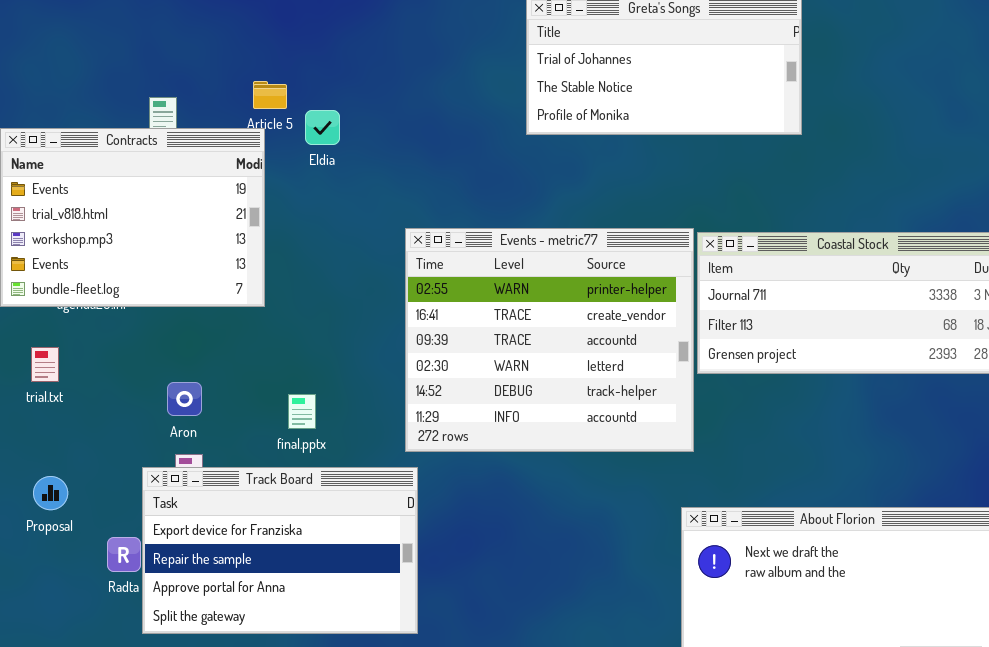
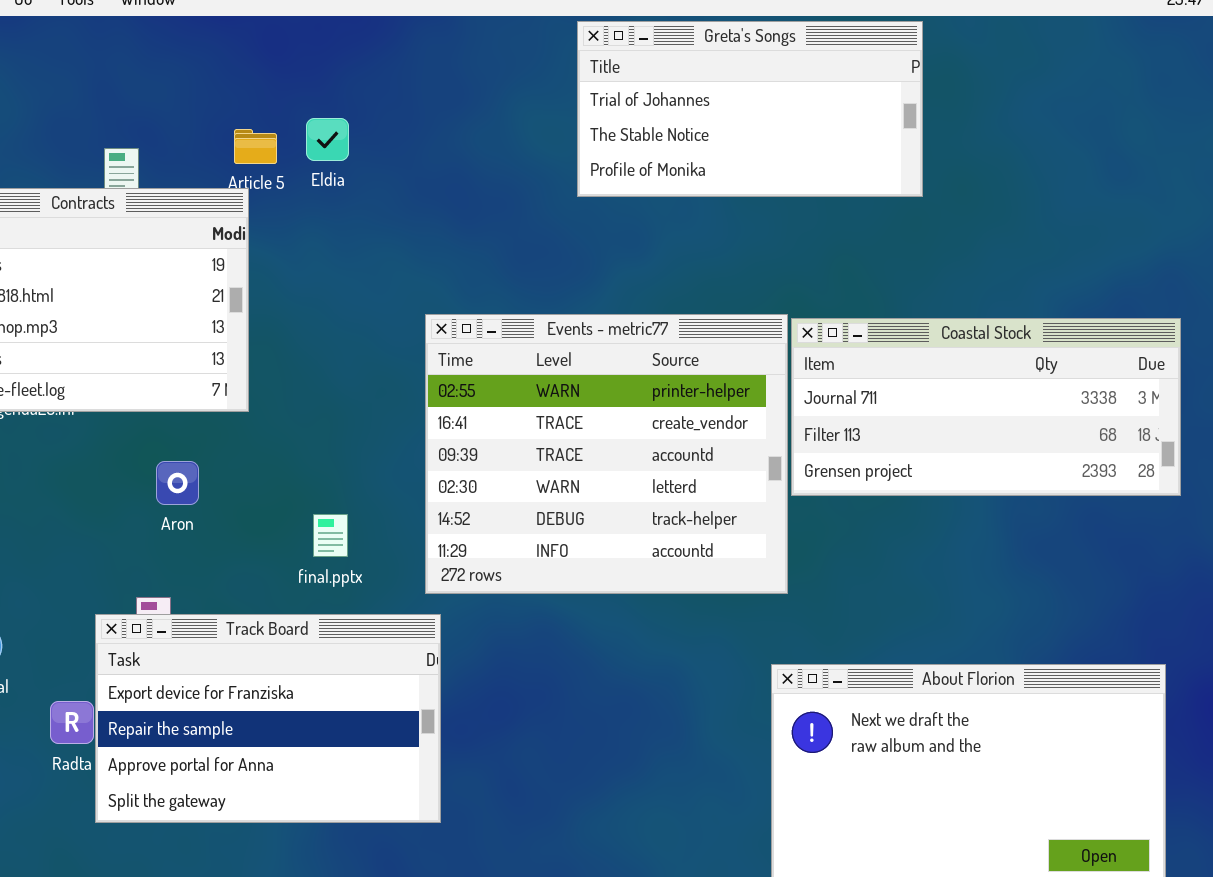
Eldia: [305,110,340,145] -> [306,118,349,161], moved
Aron: [167,382,202,416] -> [156,461,199,505], moved
final.pptx: [288,394,316,429] -> [313,514,348,557], moved

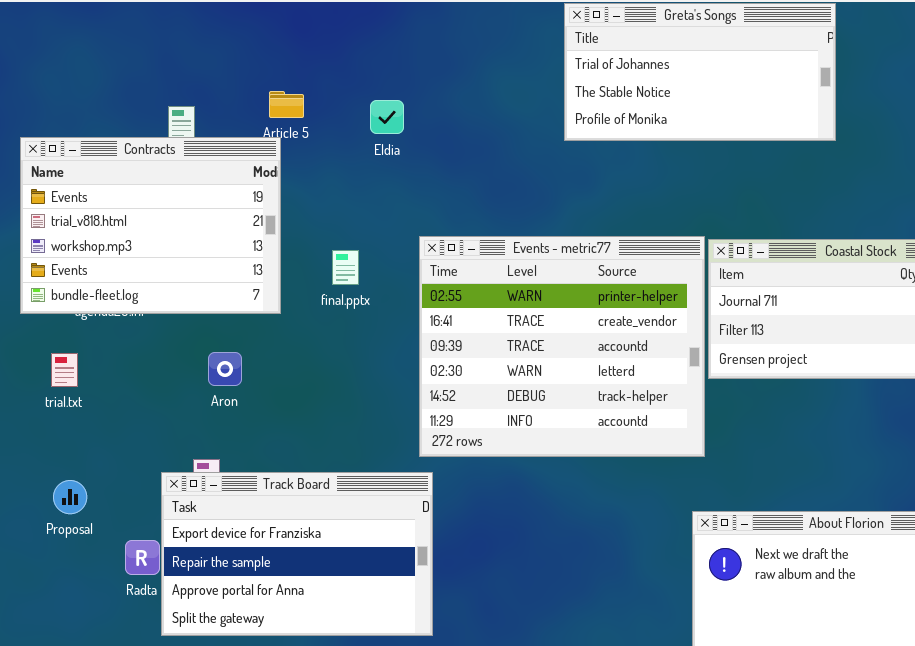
Greta's Songs: [577,21,923,197] -> [564,3,836,141], moved
Eldia: [306,118,349,161] -> [370,100,404,134], moved
final.pptx: [313,514,348,557] -> [332,250,359,285], moved

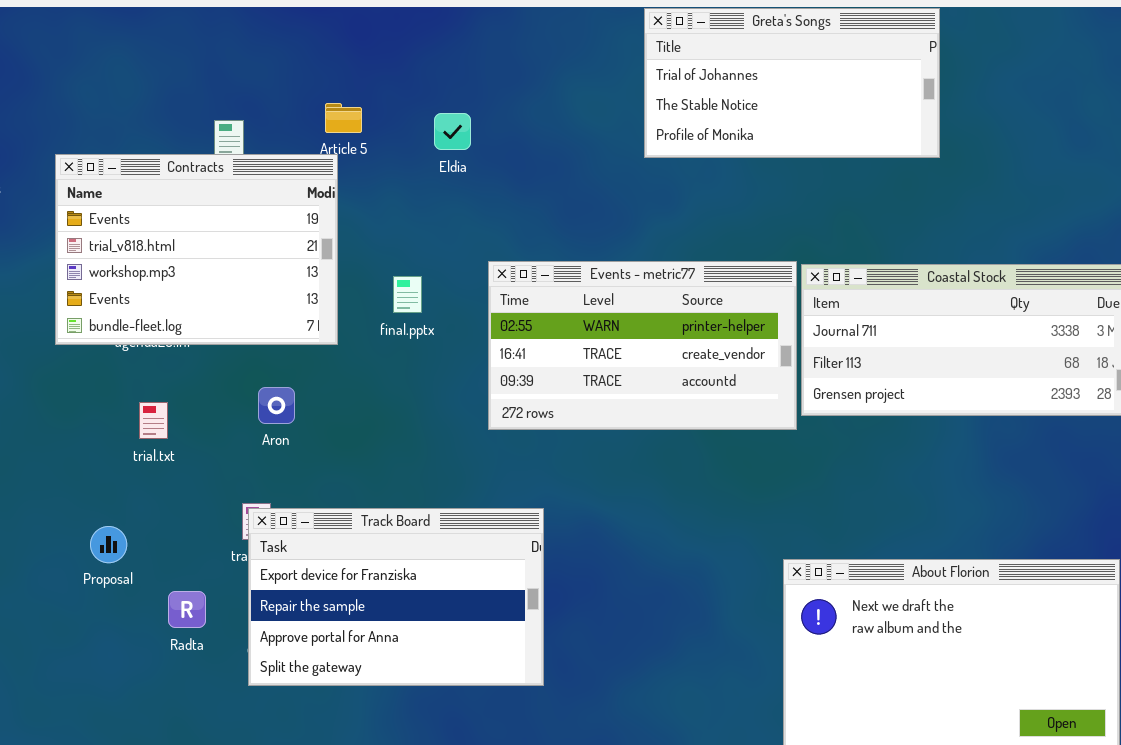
Events - metric77: [419,236,705,457] -> [488,261,797,430], resized
trial.txt: [51,353,78,387] -> [139,402,168,439], moved
Track Board: [161,472,433,636] -> [248,508,544,686], moved

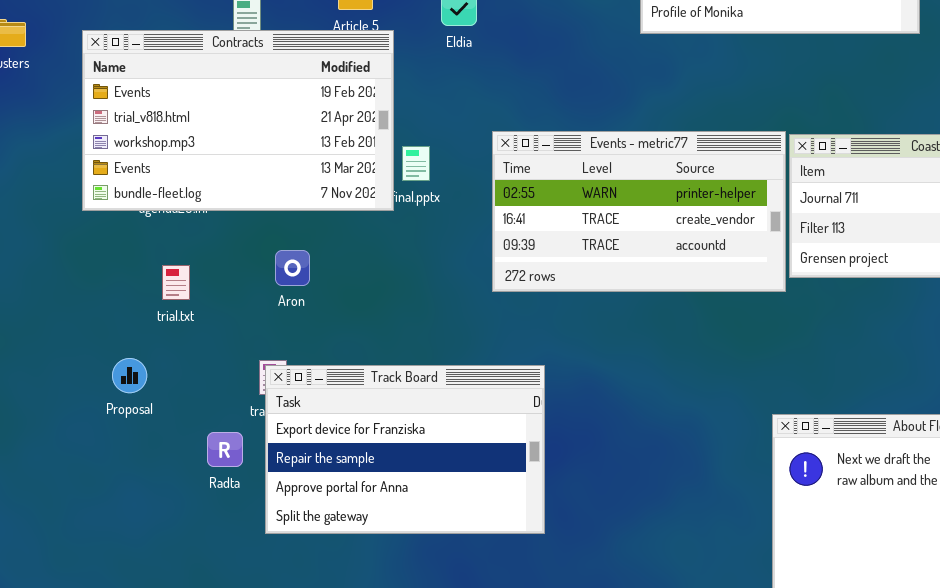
Contracts: [55,154,338,345] -> [82,30,394,211], resized
Proposal: [90,526,127,563] -> [112,358,147,393], moved
Radta: [168,591,206,628] -> [207,432,243,467], moved

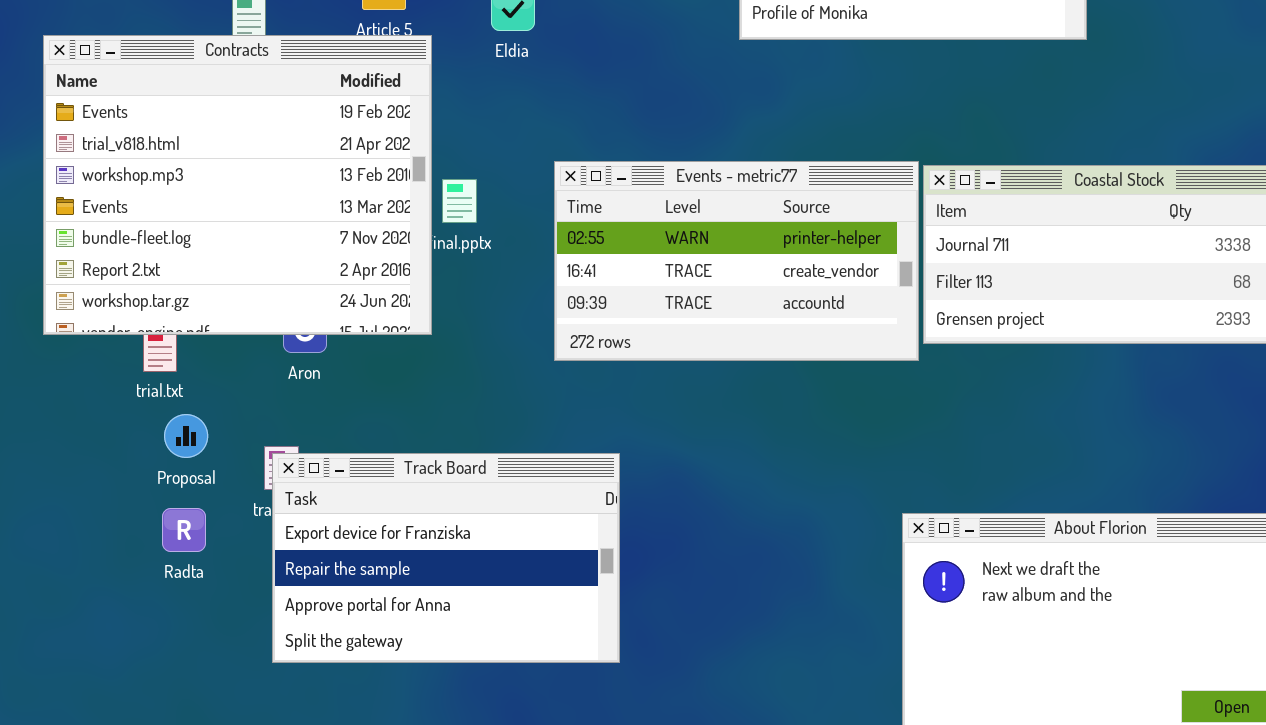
Contracts: [82,30,394,211] -> [43,35,432,335], resized
Proposal: [112,358,147,393] -> [164,414,208,458], moved
Radta: [207,432,243,467] -> [162,508,206,552], moved

